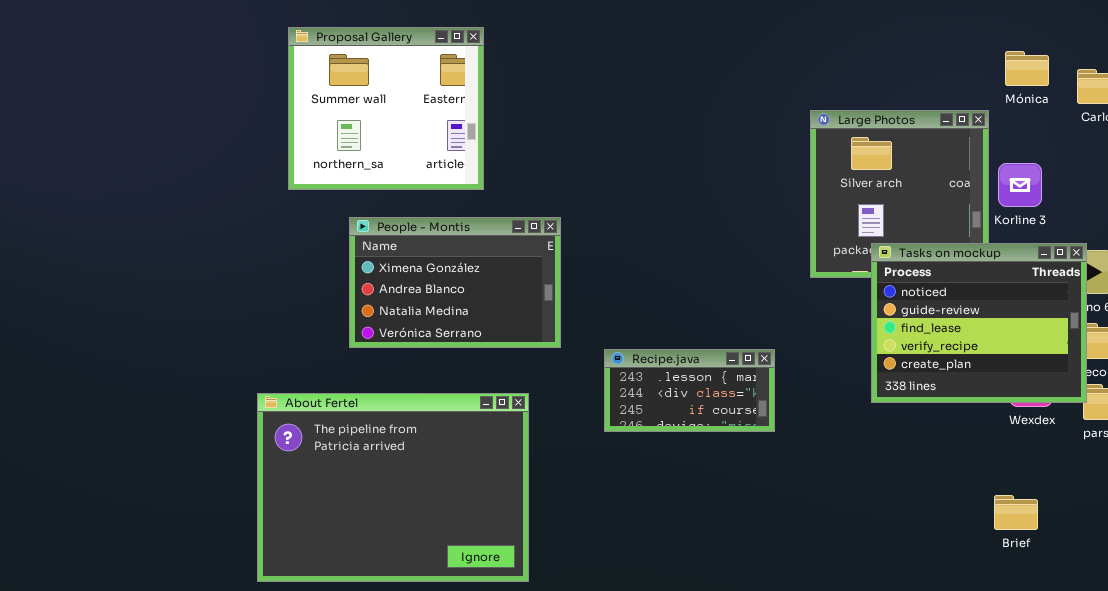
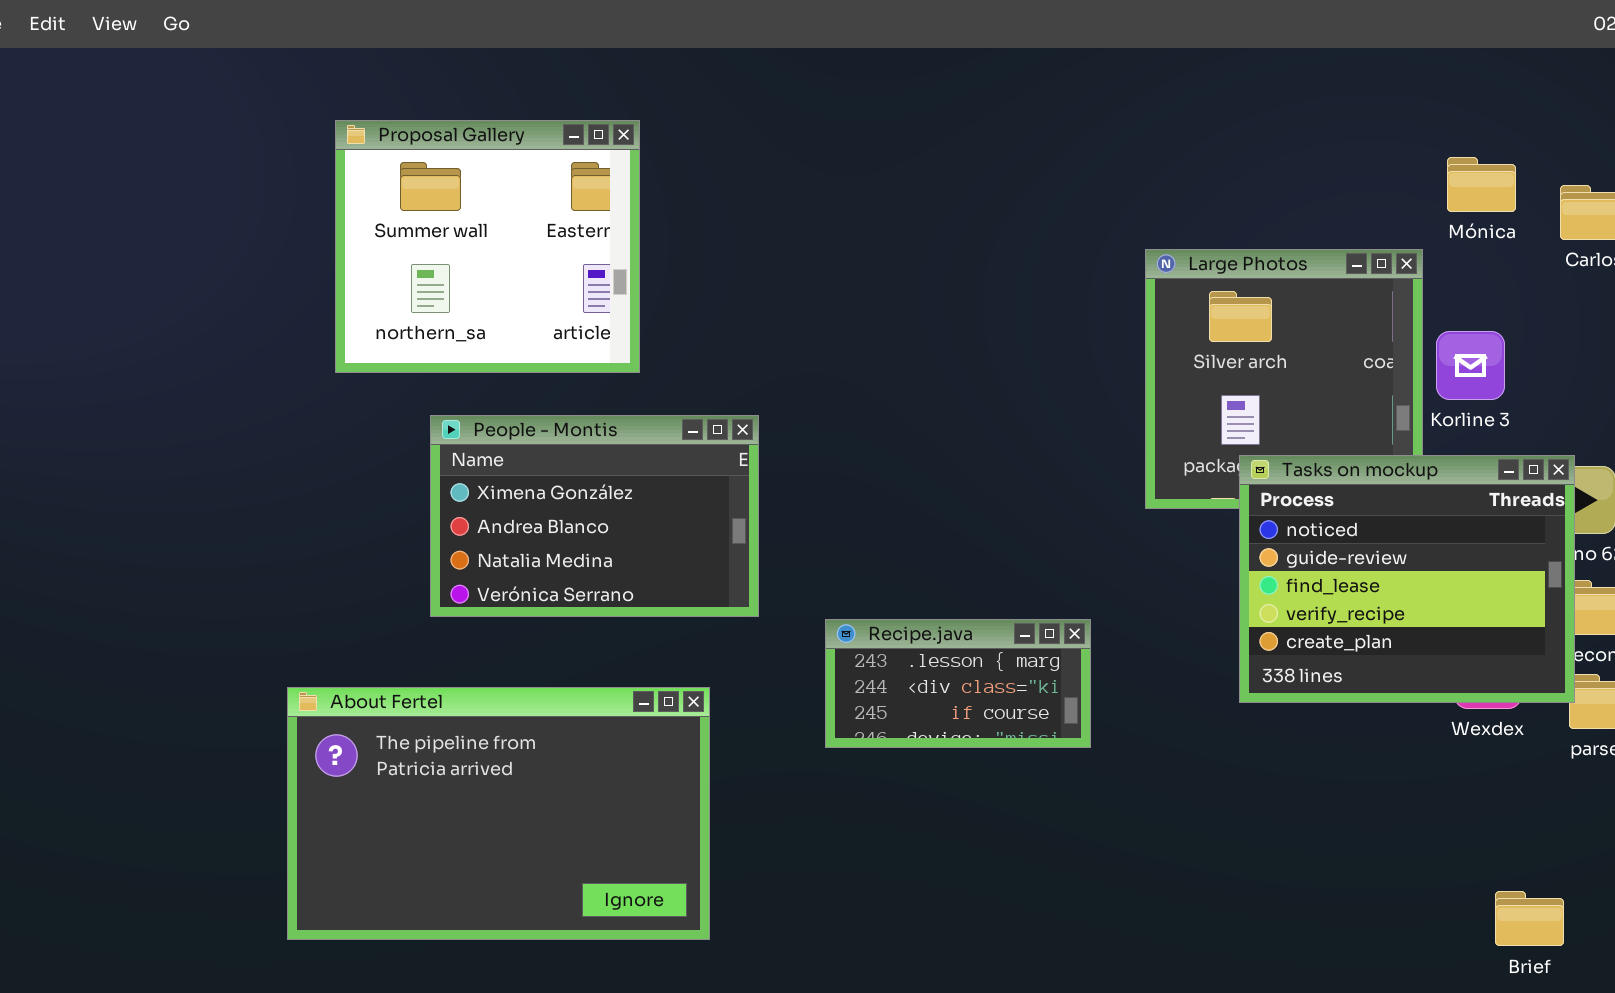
About Fertel: [257,393,529,582] -> [287,687,710,940], resized
Brief: [994,495,1038,530] -> [1495,891,1564,946], moved

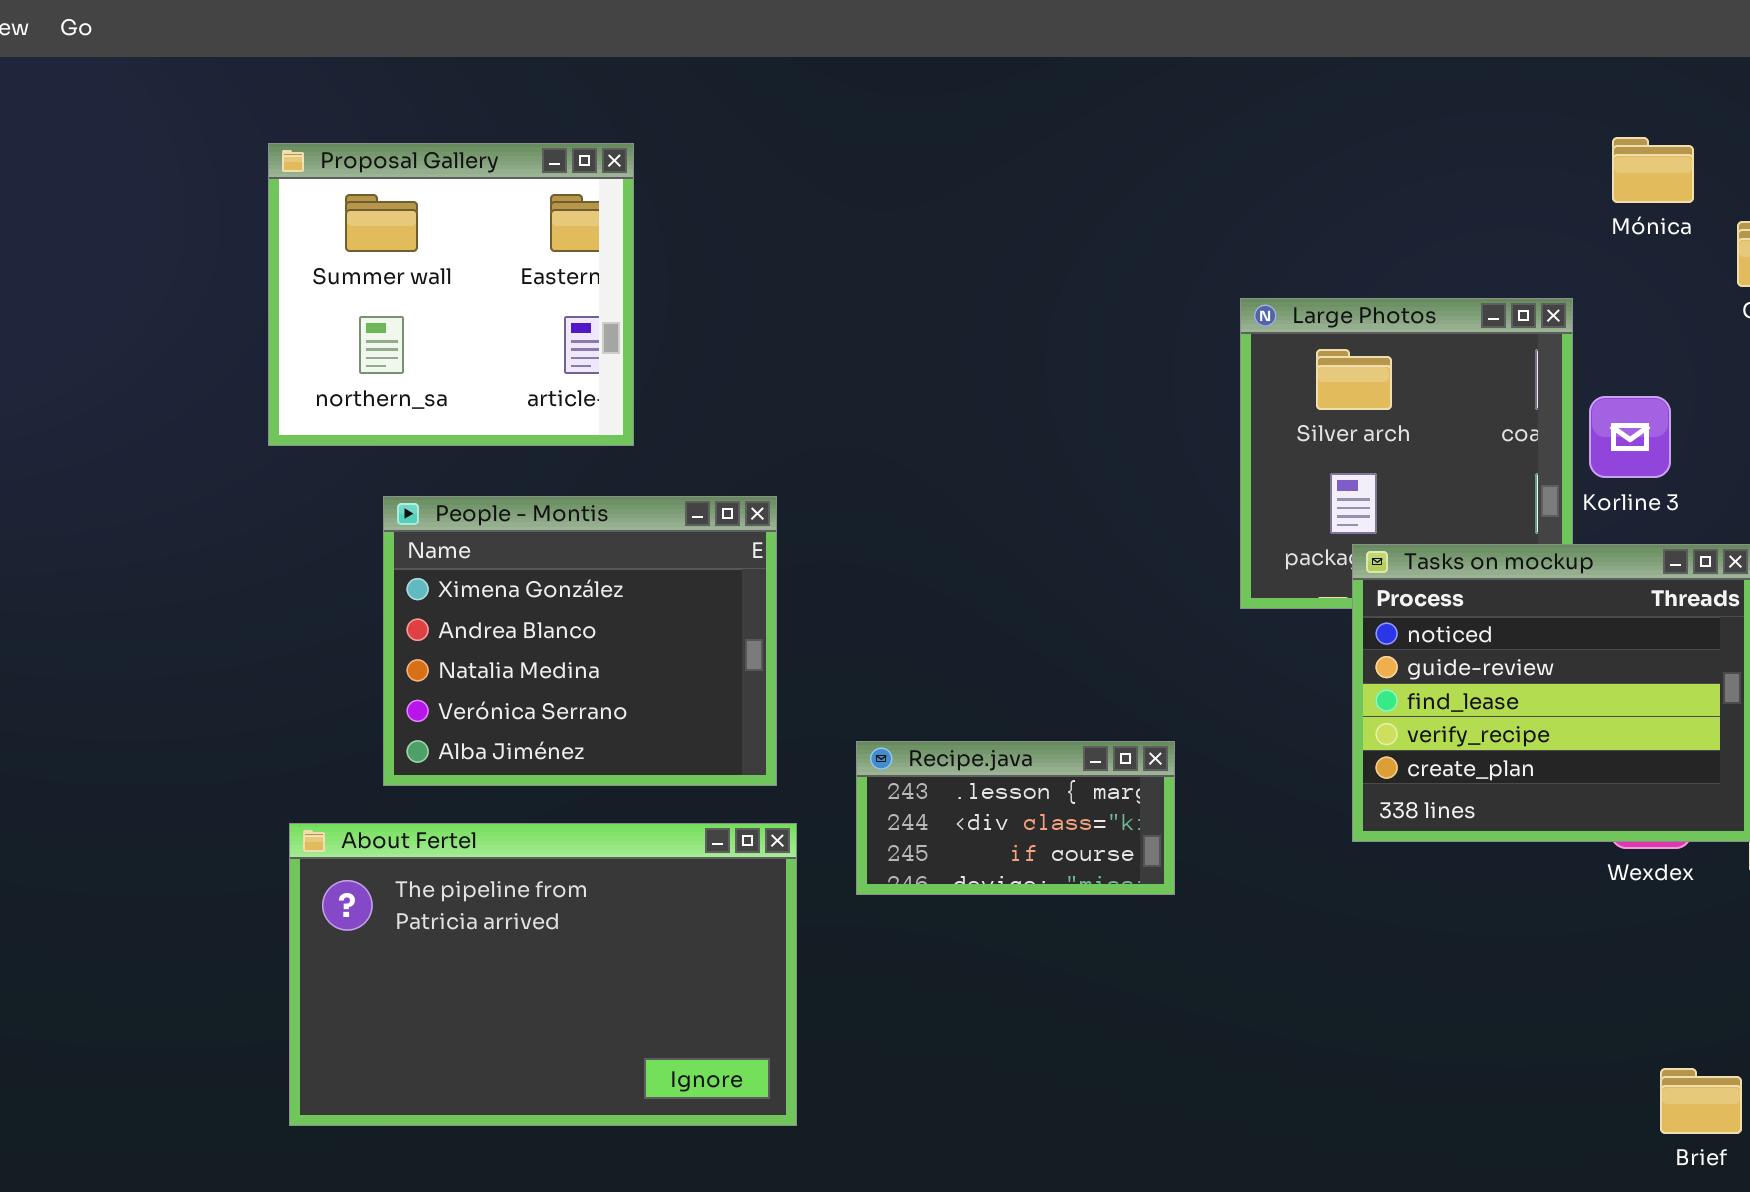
Mónica: [1447,157,1516,212] -> [1612,137,1694,203], moved
People - Montis: [430,415,759,617] -> [383,496,777,786], resized
About Fertel: [287,687,710,940] -> [289,823,797,1126], moved

